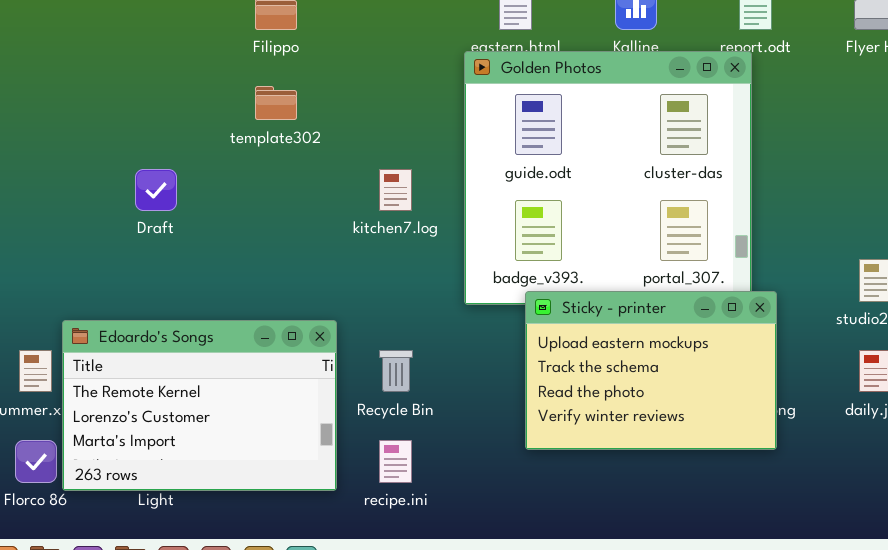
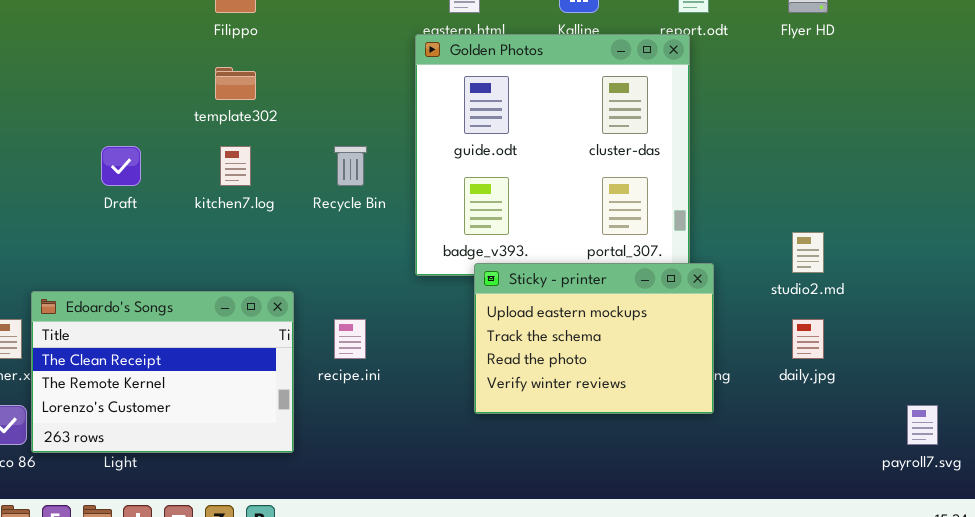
kitchen7.log: [379,169,412,211] -> [220,146,251,186], moved
Edoardo's Songs: [62,320,337,491] -> [31,291,294,453], scrolled up 1 row
Recycle Bin: [379,350,413,392] -> [334,146,367,186], moved
recipe.ini: [379,440,412,483] -> [334,319,366,359], moved

